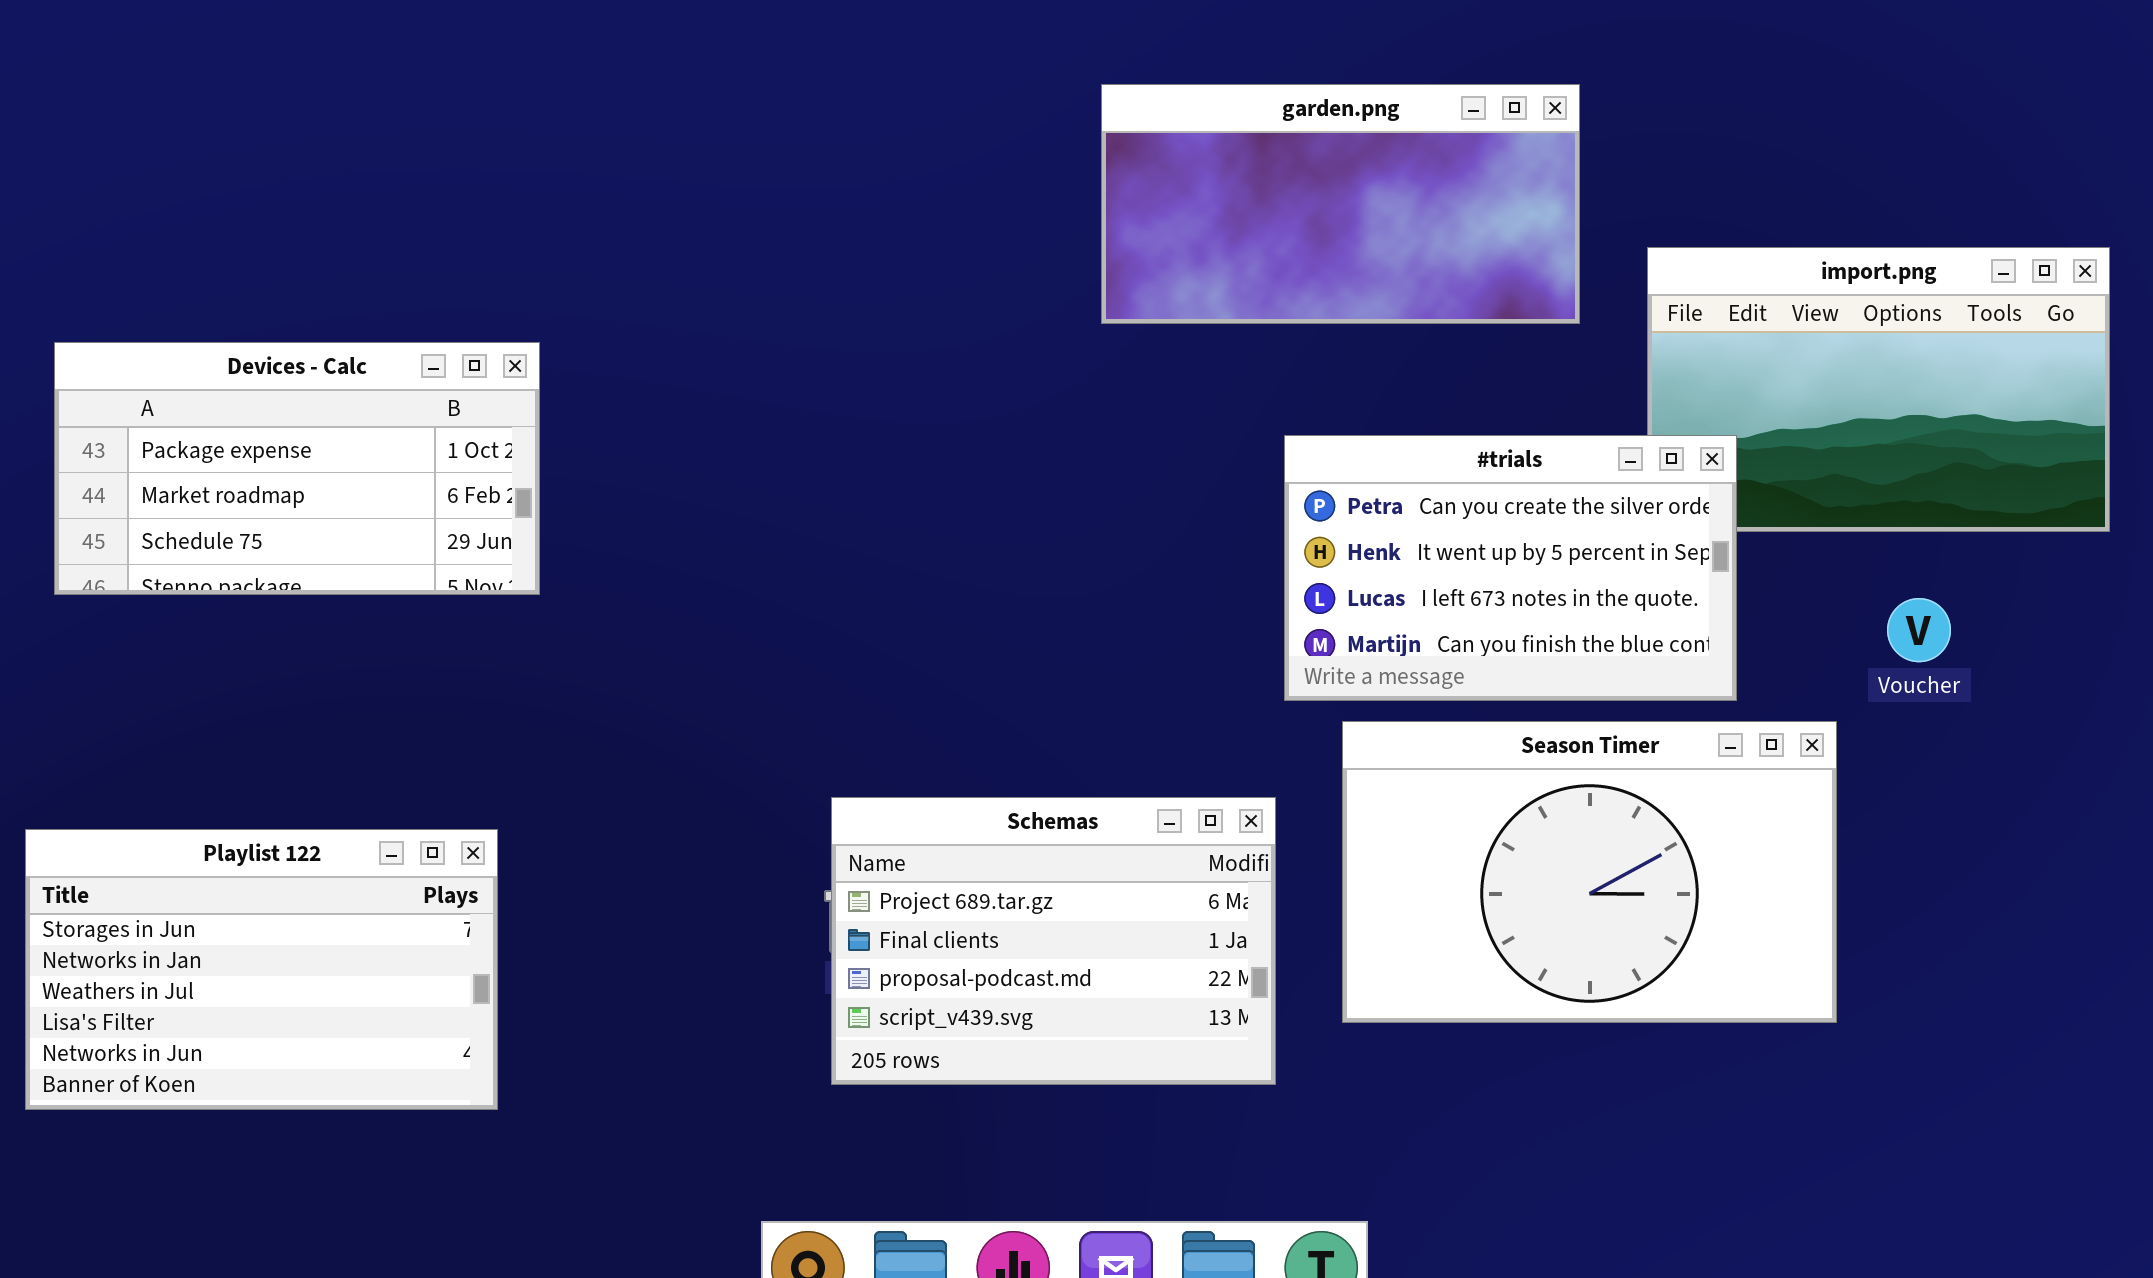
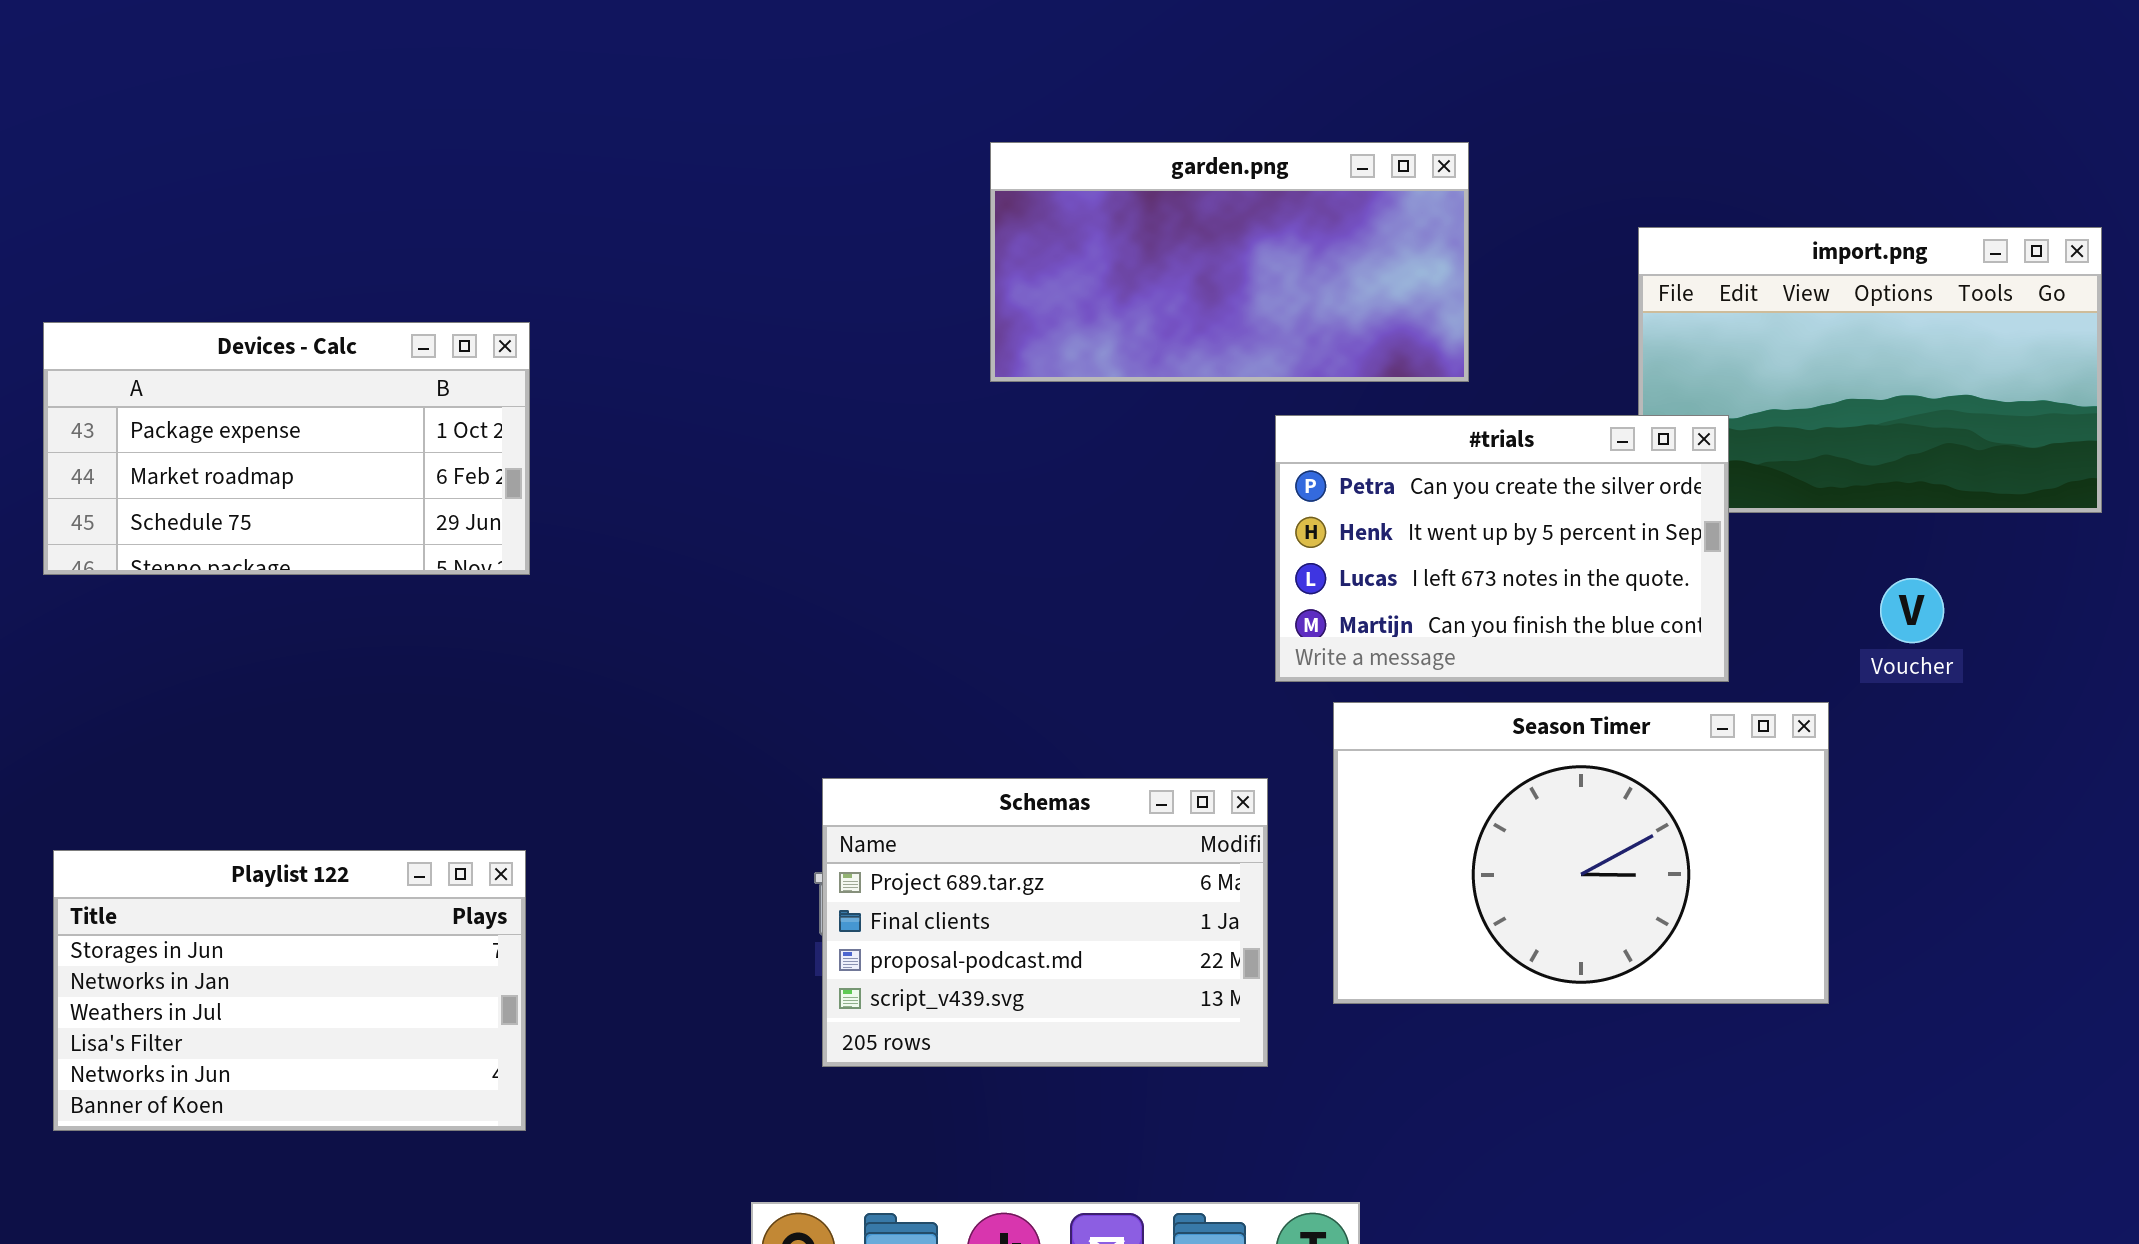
garden.png: [1101,84,1580,324] -> [990,142,1469,382], moved
Playlist 122: [25,829,498,1110] -> [53,850,526,1131], moved

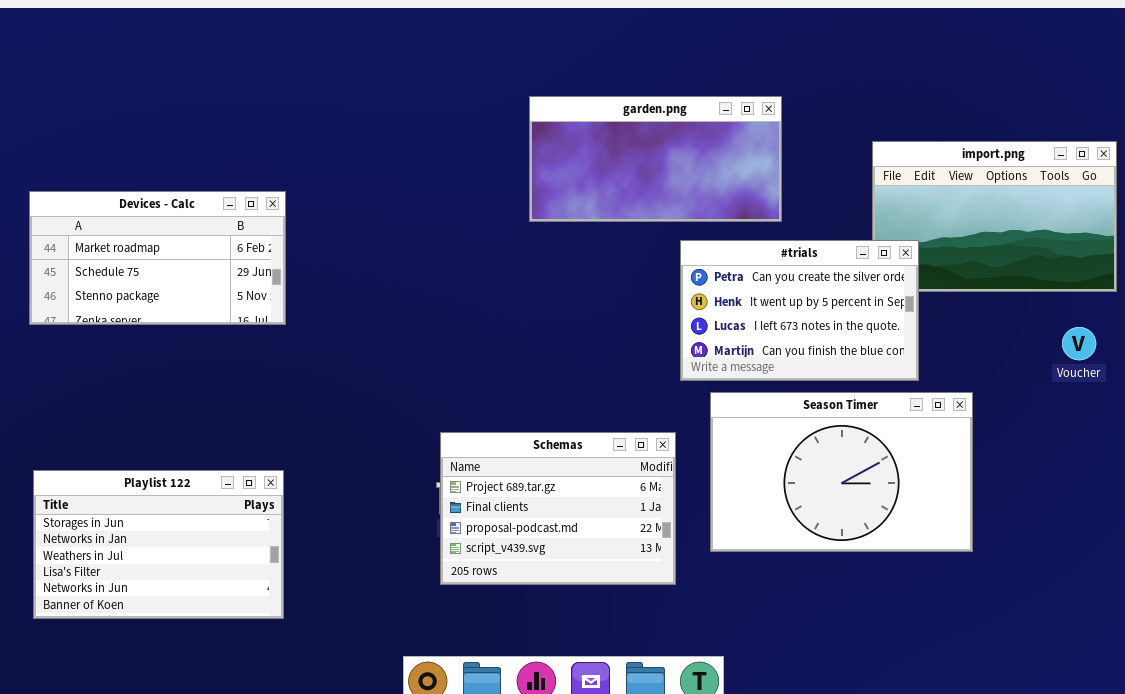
Devices - Calc: [43,322,530,575] -> [29,191,286,325], scrolled down 1 row
Voucher: [1880,578,1944,643] -> [1062,327,1096,360], moved

